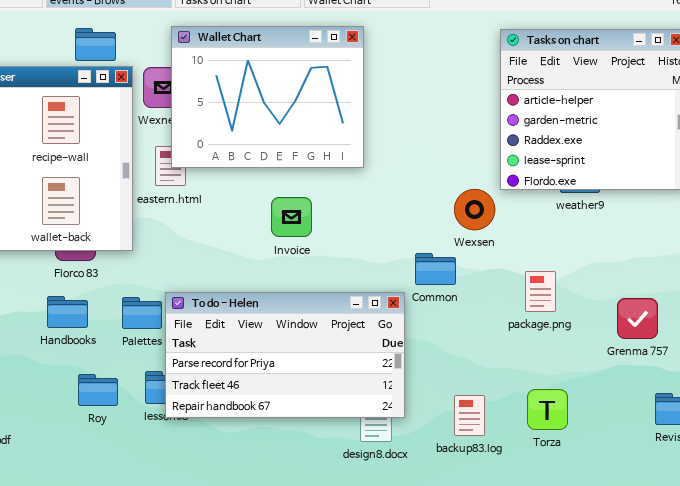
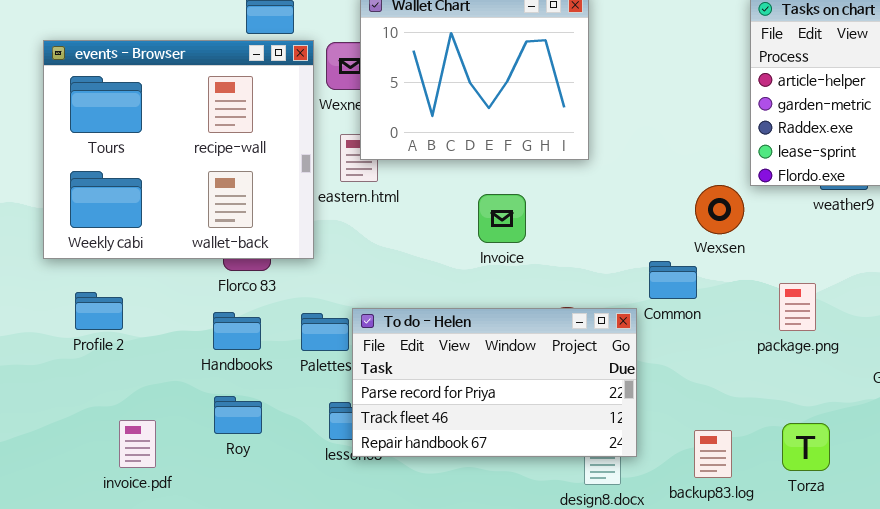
Roy: [78,374,118,406] -> [214,396,262,434], moved

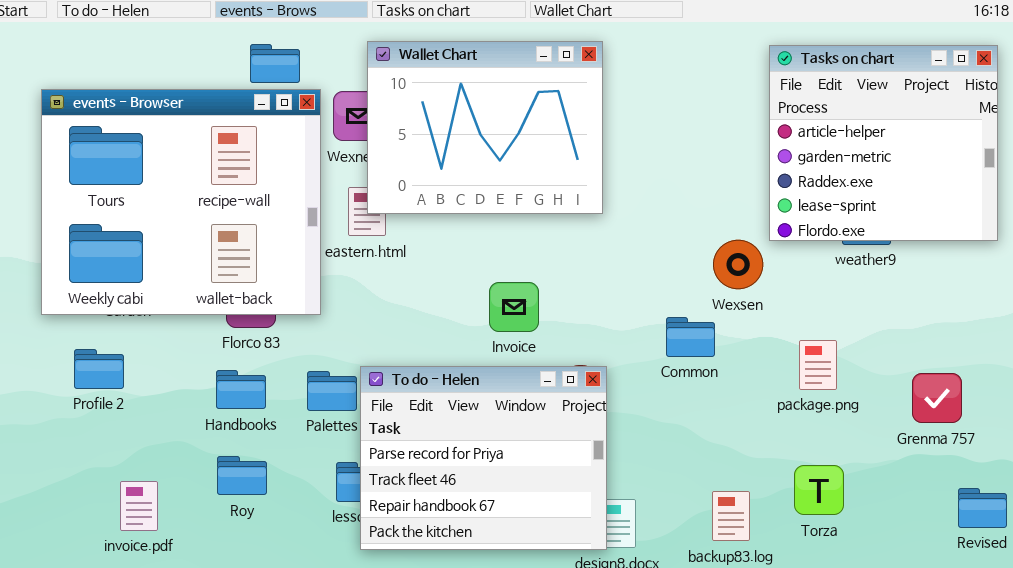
Invoice: [478,194,526,243] -> [489,282,539,332], moved
To do - Helen: [352,308,637,457] -> [360,366,607,550], resized
Torza: [782,423,830,471] -> [794,465,844,515], moved

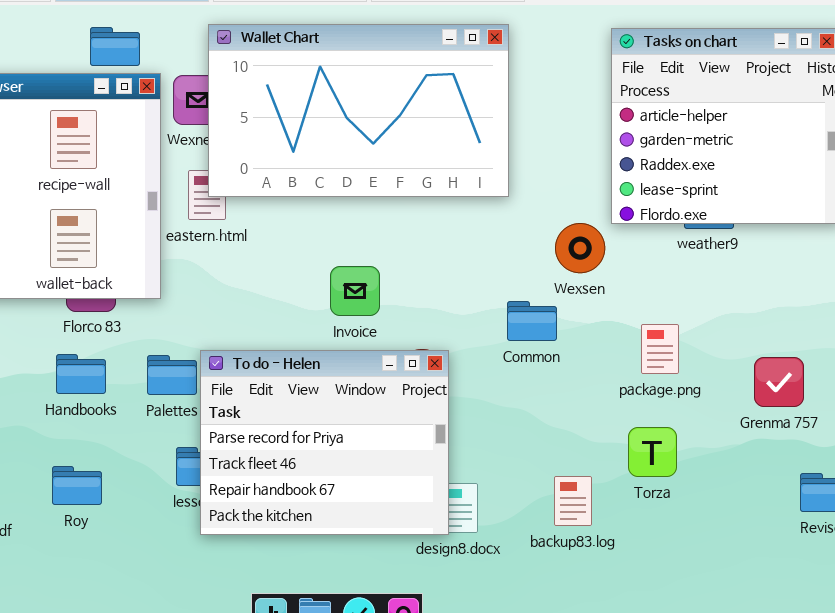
Wallet Chart: [367,41,603,214] -> [208,24,509,197], resized
Roy: [217,456,267,495] -> [52,466,102,505], moved
Torza: [794,465,844,515] -> [628,427,677,477], moved

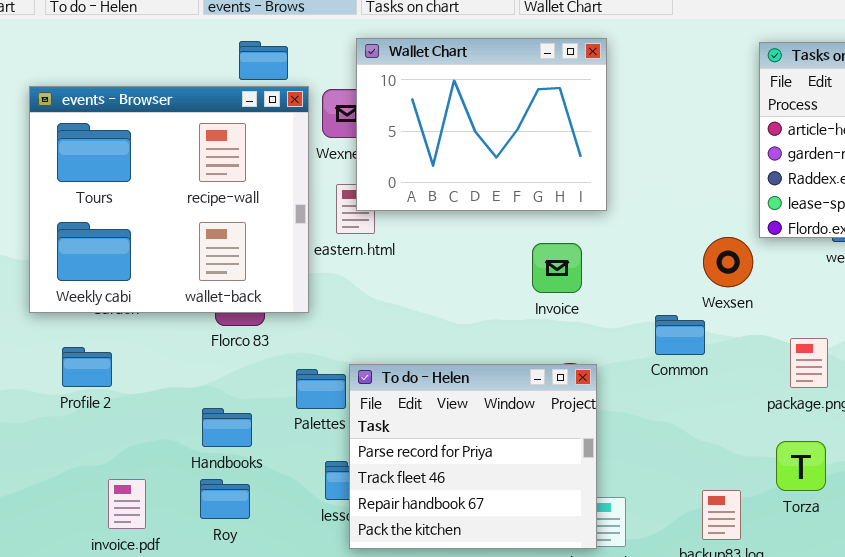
Wallet Chart: [208,24,509,197] -> [356,38,607,211], resized
Invoice: [330,266,380,316] -> [532,243,582,293], moved
Handbooks: [56,354,106,394] -> [202,408,252,447], moved

